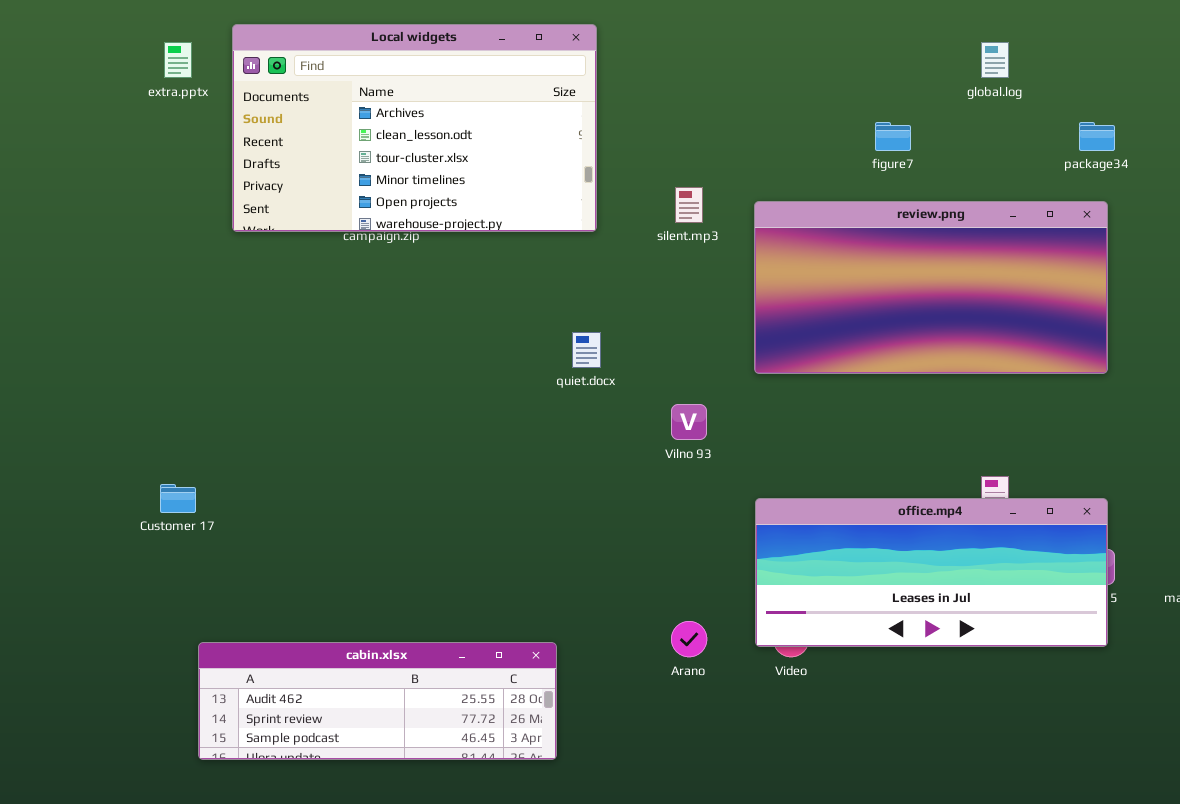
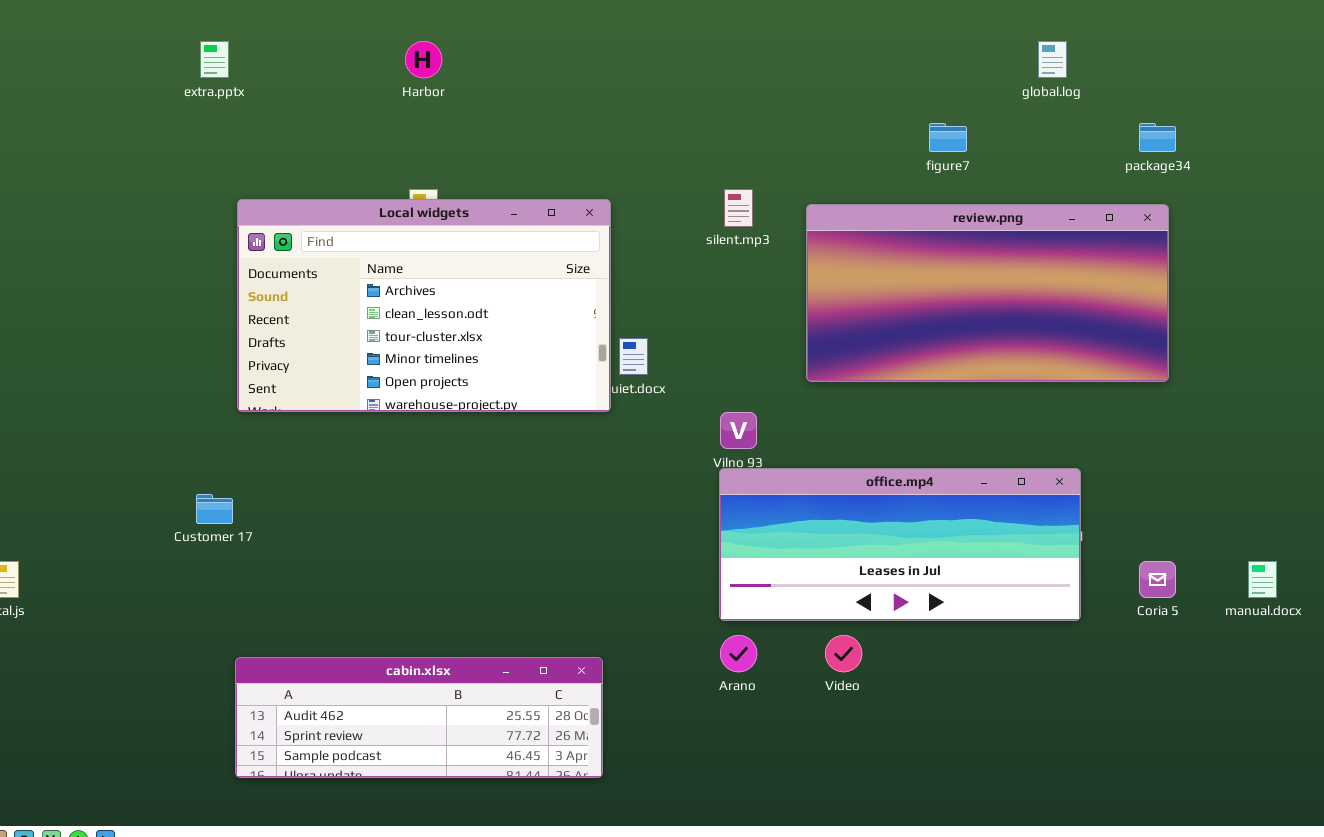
Local widgets: [232,24,597,232] -> [237,199,611,412], moved
office.mp4: [755,498,1108,647] -> [719,468,1081,621], moved

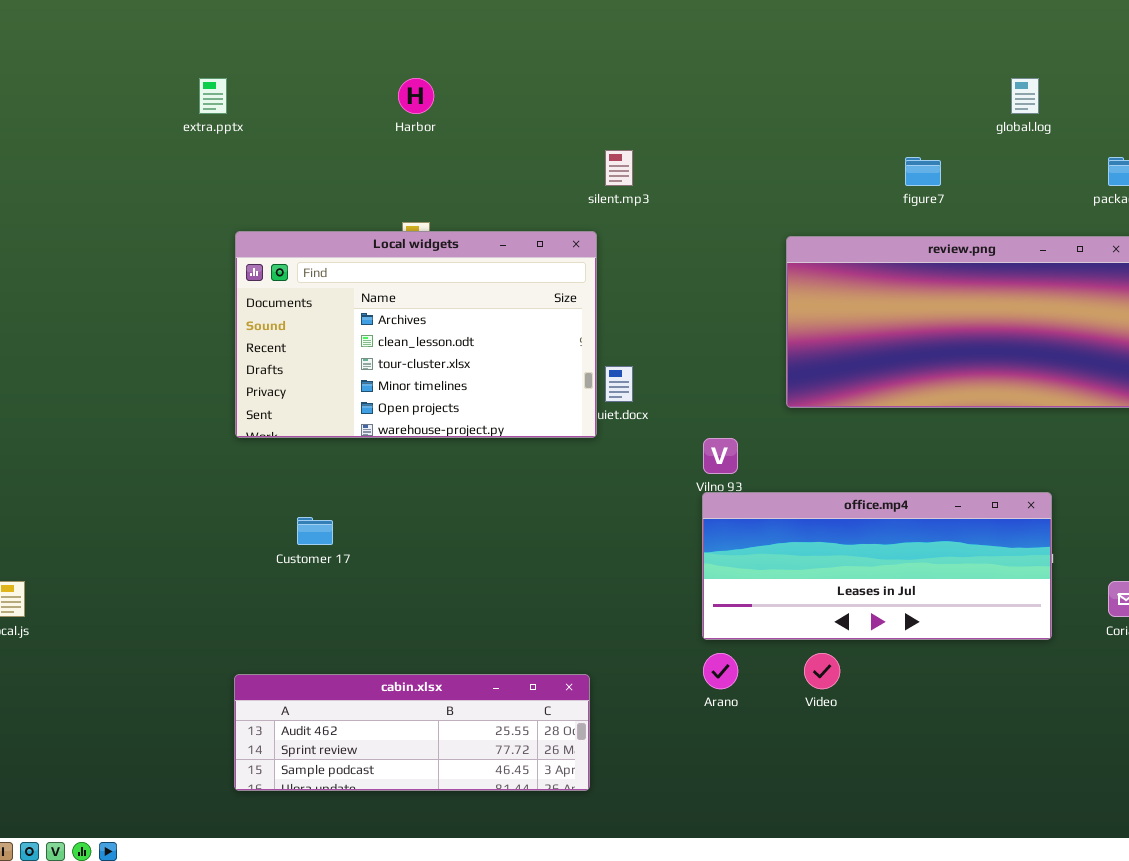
silent.mp3: [724,189,753,227] -> [605,150,633,186], moved
Customer 17: [196,494,233,524] -> [297,517,333,545], moved

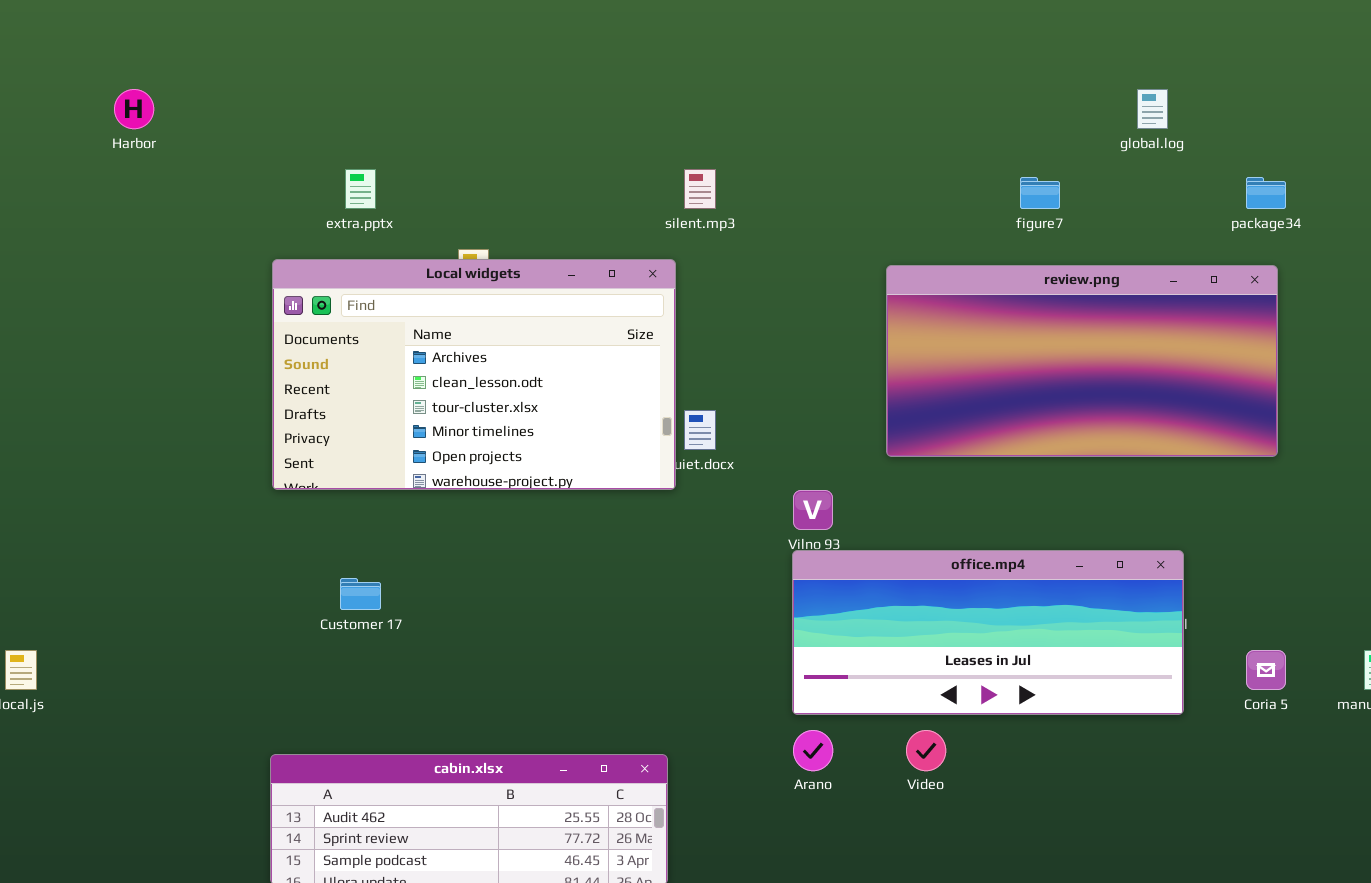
extra.pptx: [199,78,227,114] -> [345,169,376,209], moved
Harbor: [398,78,434,114] -> [114,89,154,129], moved

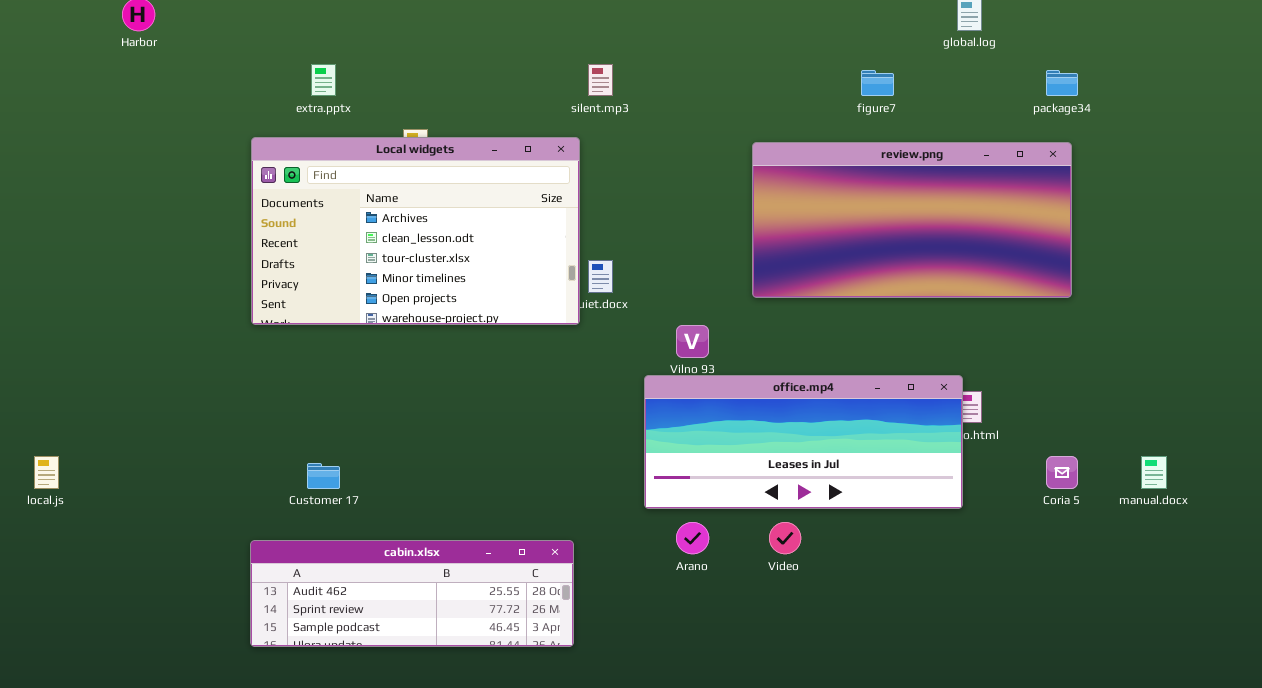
office.mp4: [792,550,1184,715] -> [644,375,963,509], moved
Customer 17: [340,578,381,610] -> [307,463,340,489], moved

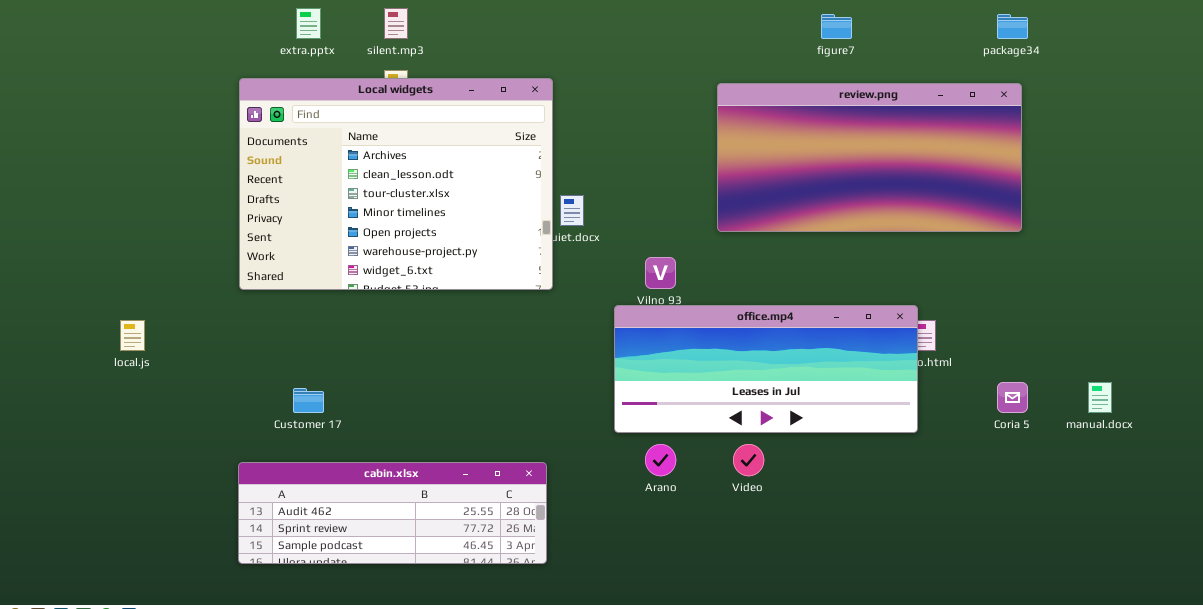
silent.mp3: [588,64,613,96] -> [384,8,408,39], moved
Local widgets: [251,137,580,325] -> [239,78,553,290], resized
local.js: [34,456,59,489] -> [120,320,145,351], moved

